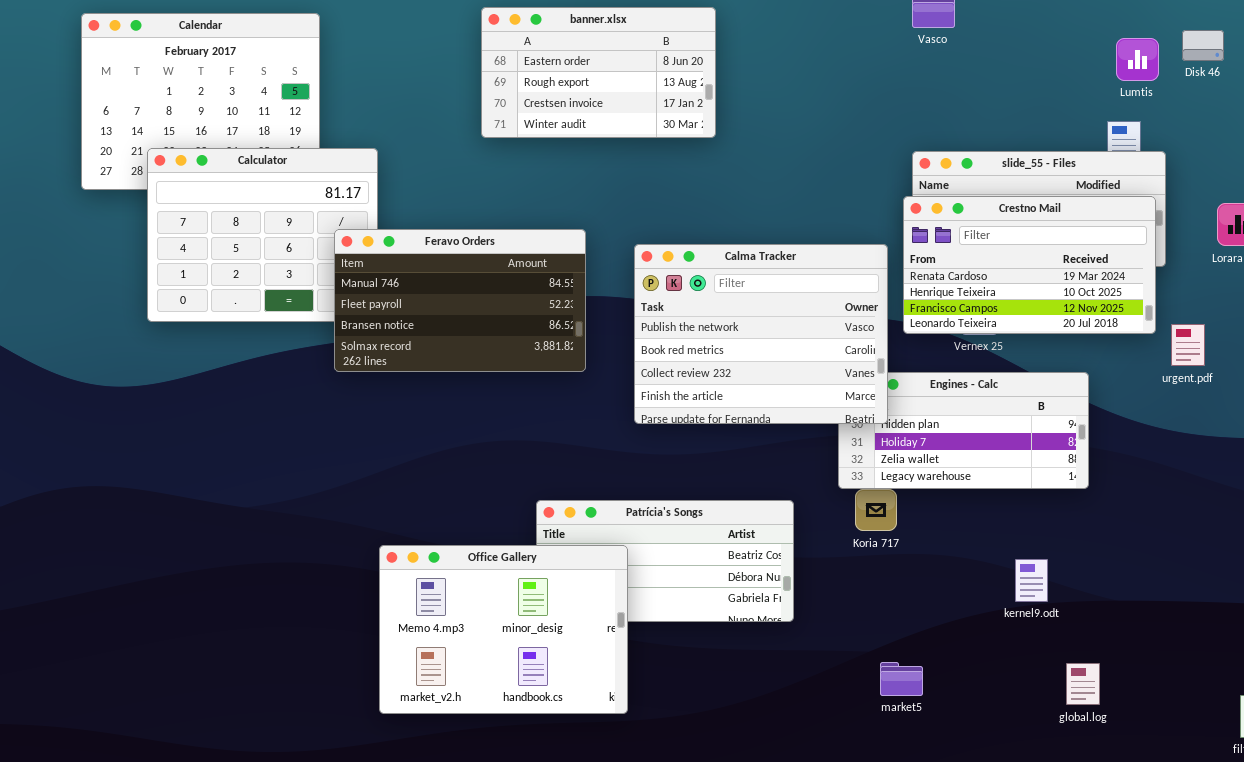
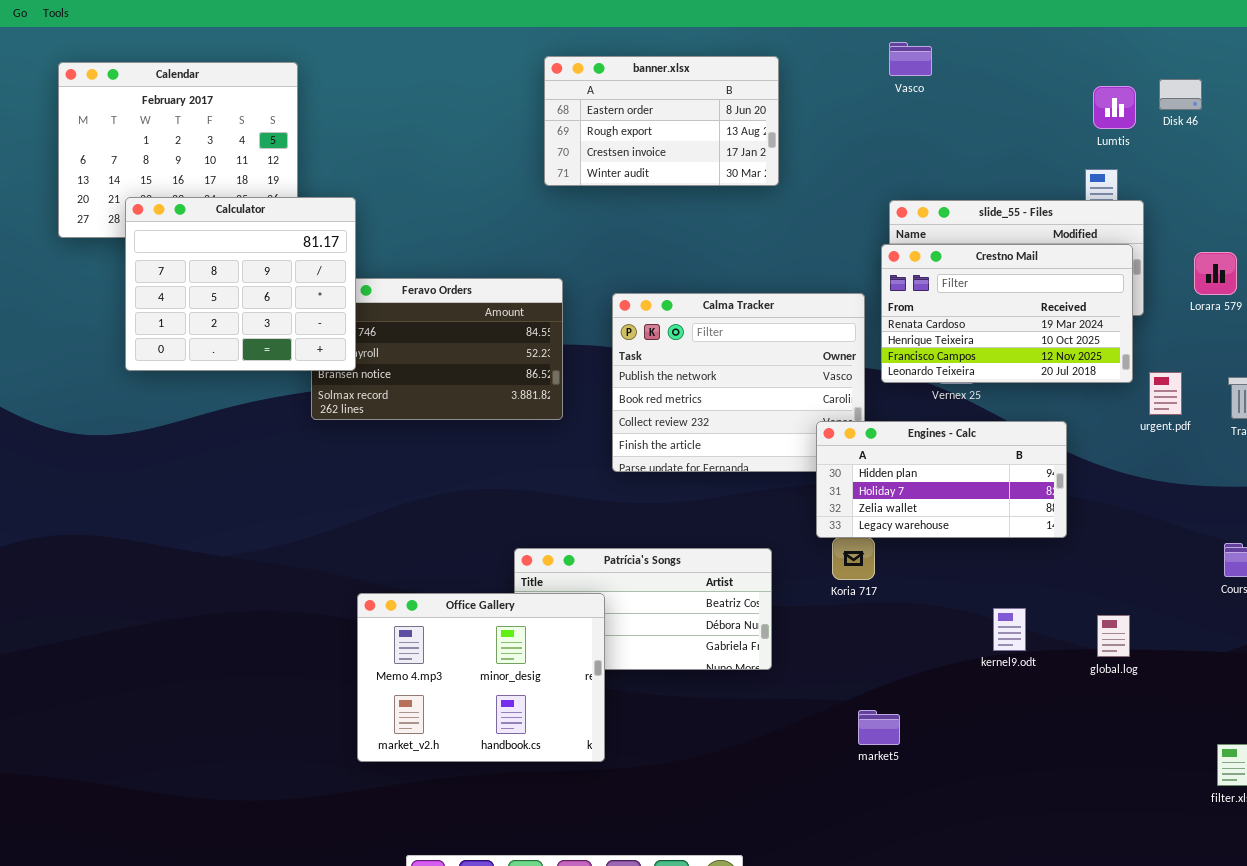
banner.xlsx: [481,7,716,138] -> [544,56,779,186], moved
Calculator: [147,148,378,322] -> [125,197,356,371], raised
Engines - Calc: [838,372,1089,489] -> [816,421,1067,538], raised
global.log: [1066,663,1100,705] -> [1097,615,1130,657], moved

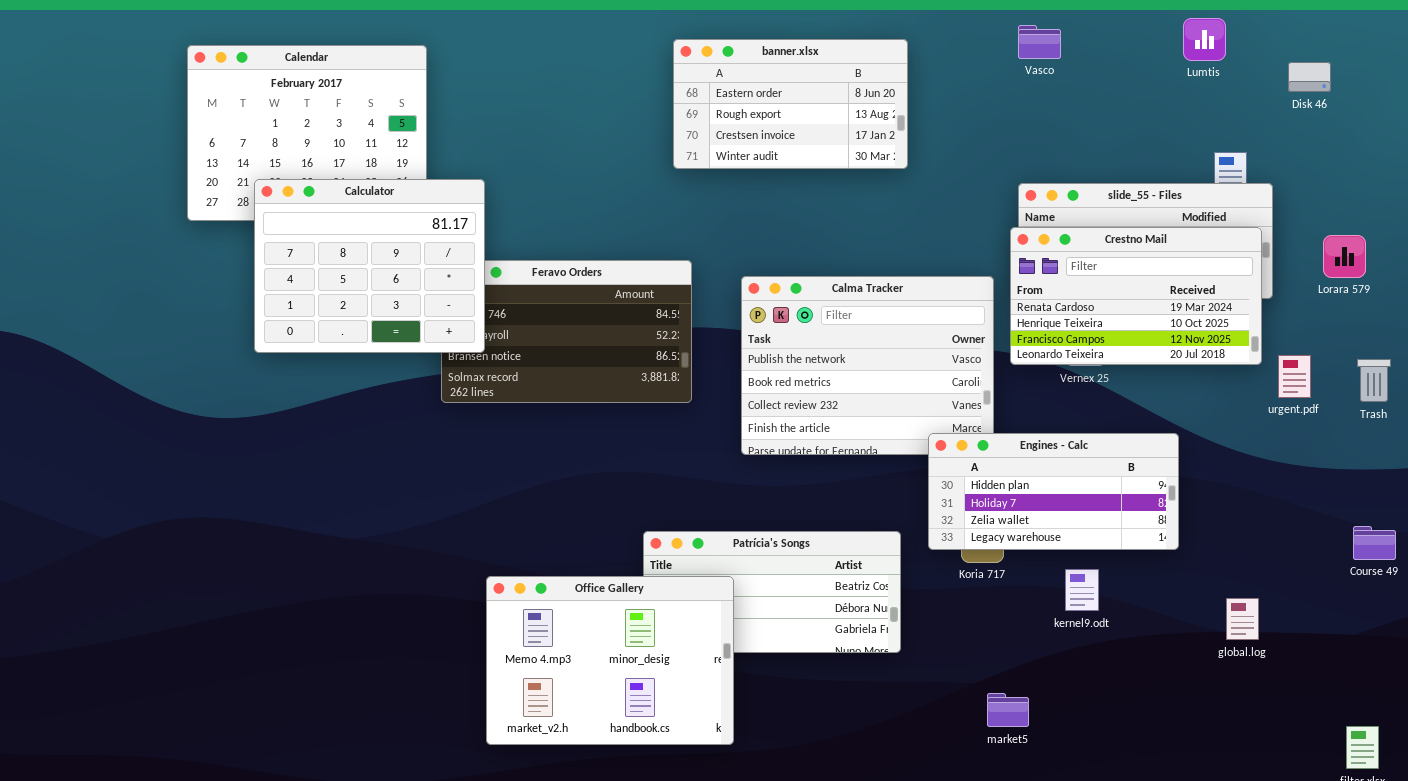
Lumtis: [1093,86,1136,129] -> [1183,18,1226,61], moved
Engines - Calc: [816,421,1067,538] -> [928,433,1179,550], moved
kernel9.odt: [993,608,1026,651] -> [1065,569,1099,611], moved

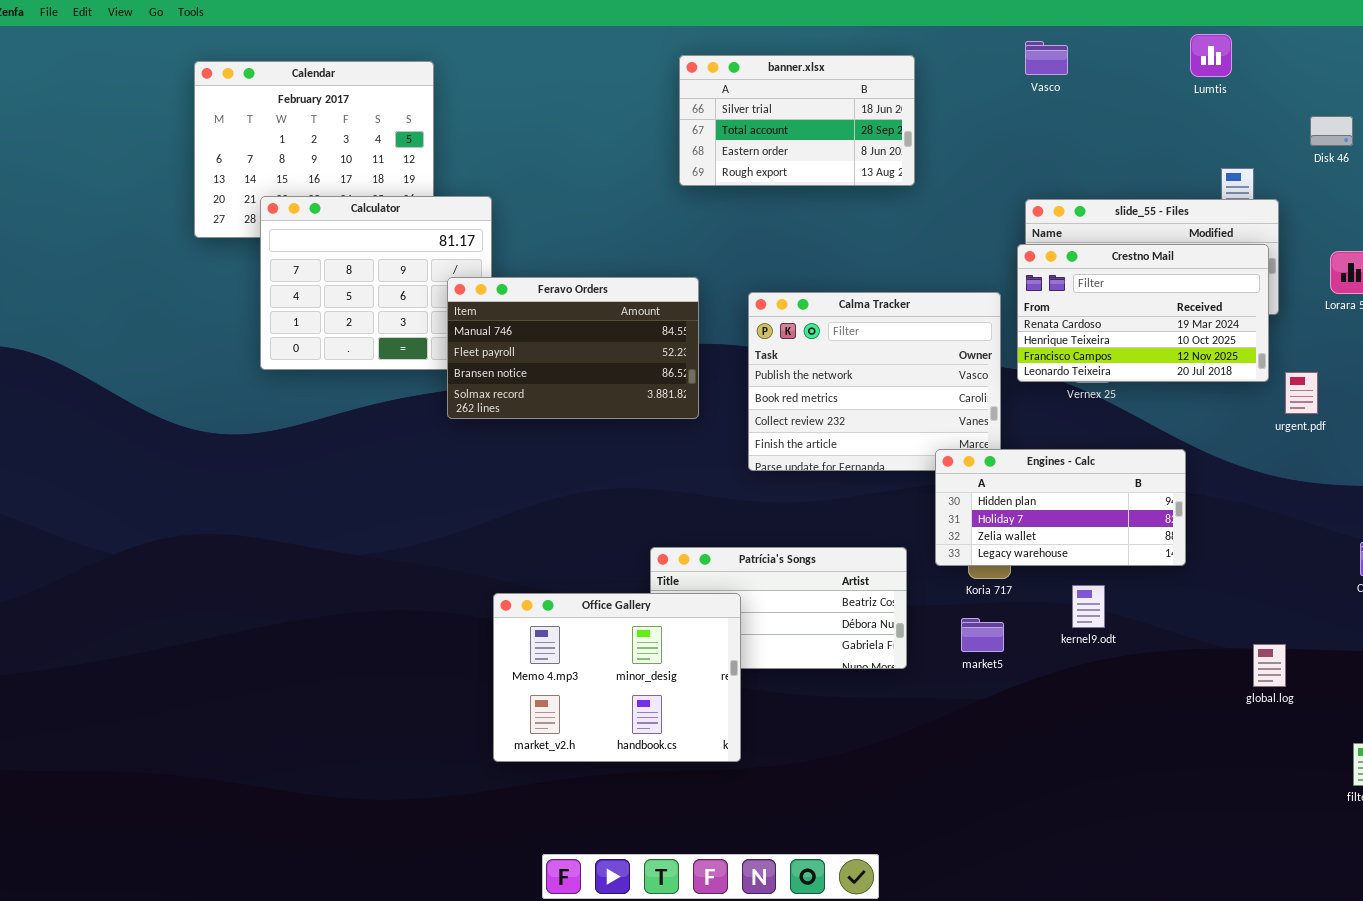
banner.xlsx: [673,39,908,169] -> [679,55,915,186], scrolled up 2 rows
Disk 46: [1288,62,1331,92] -> [1310,116,1353,146], moved
Feravo Orders: [441,260,692,403] -> [447,277,699,419], raised
global.log: [1226,598,1259,640] -> [1253,644,1286,687], moved
market5: [987,693,1029,727] -> [961,618,1004,652], moved

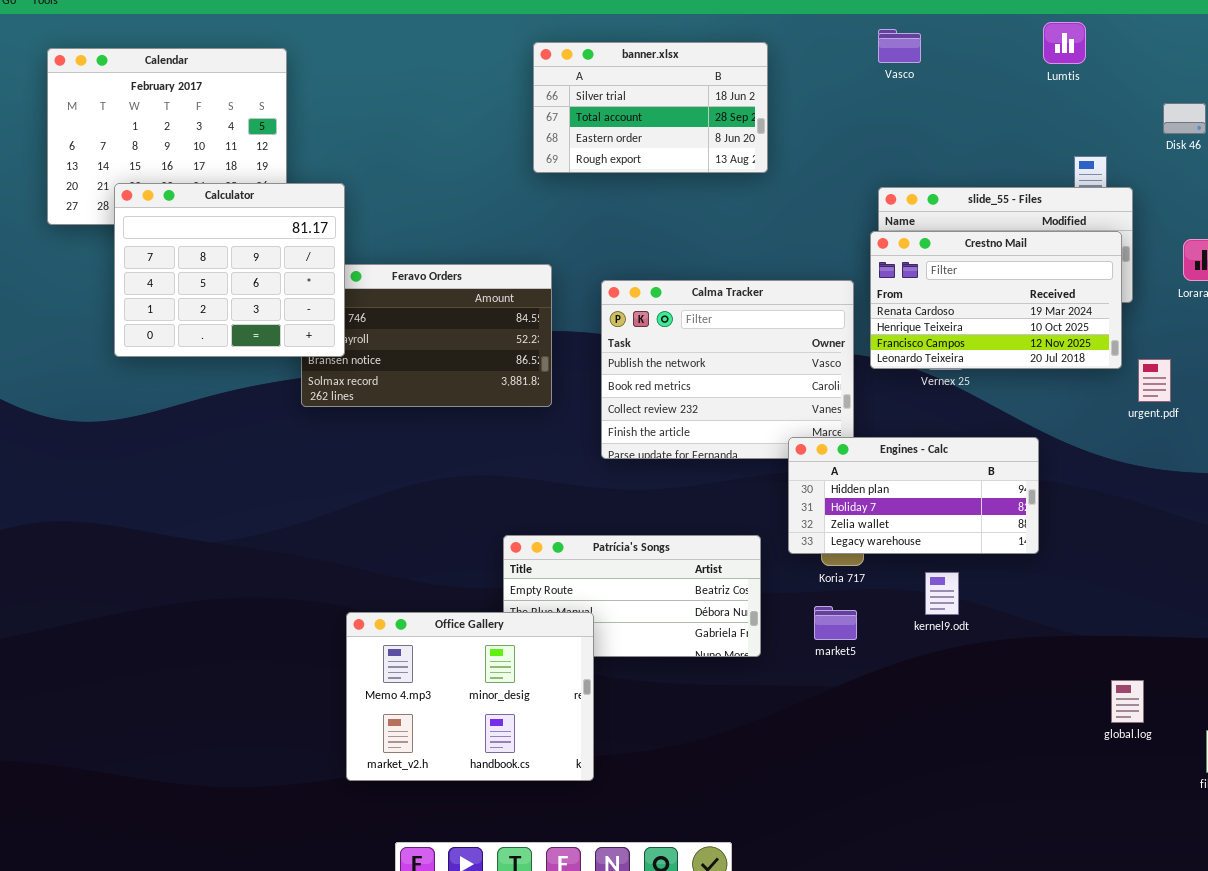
Calculator: [260,196,492,370] -> [114,183,345,357], raised
Office Gallery: [493,593,741,762] -> [346,612,594,781], moved
global.log: [1253,644,1286,687] -> [1111,680,1144,723], moved

